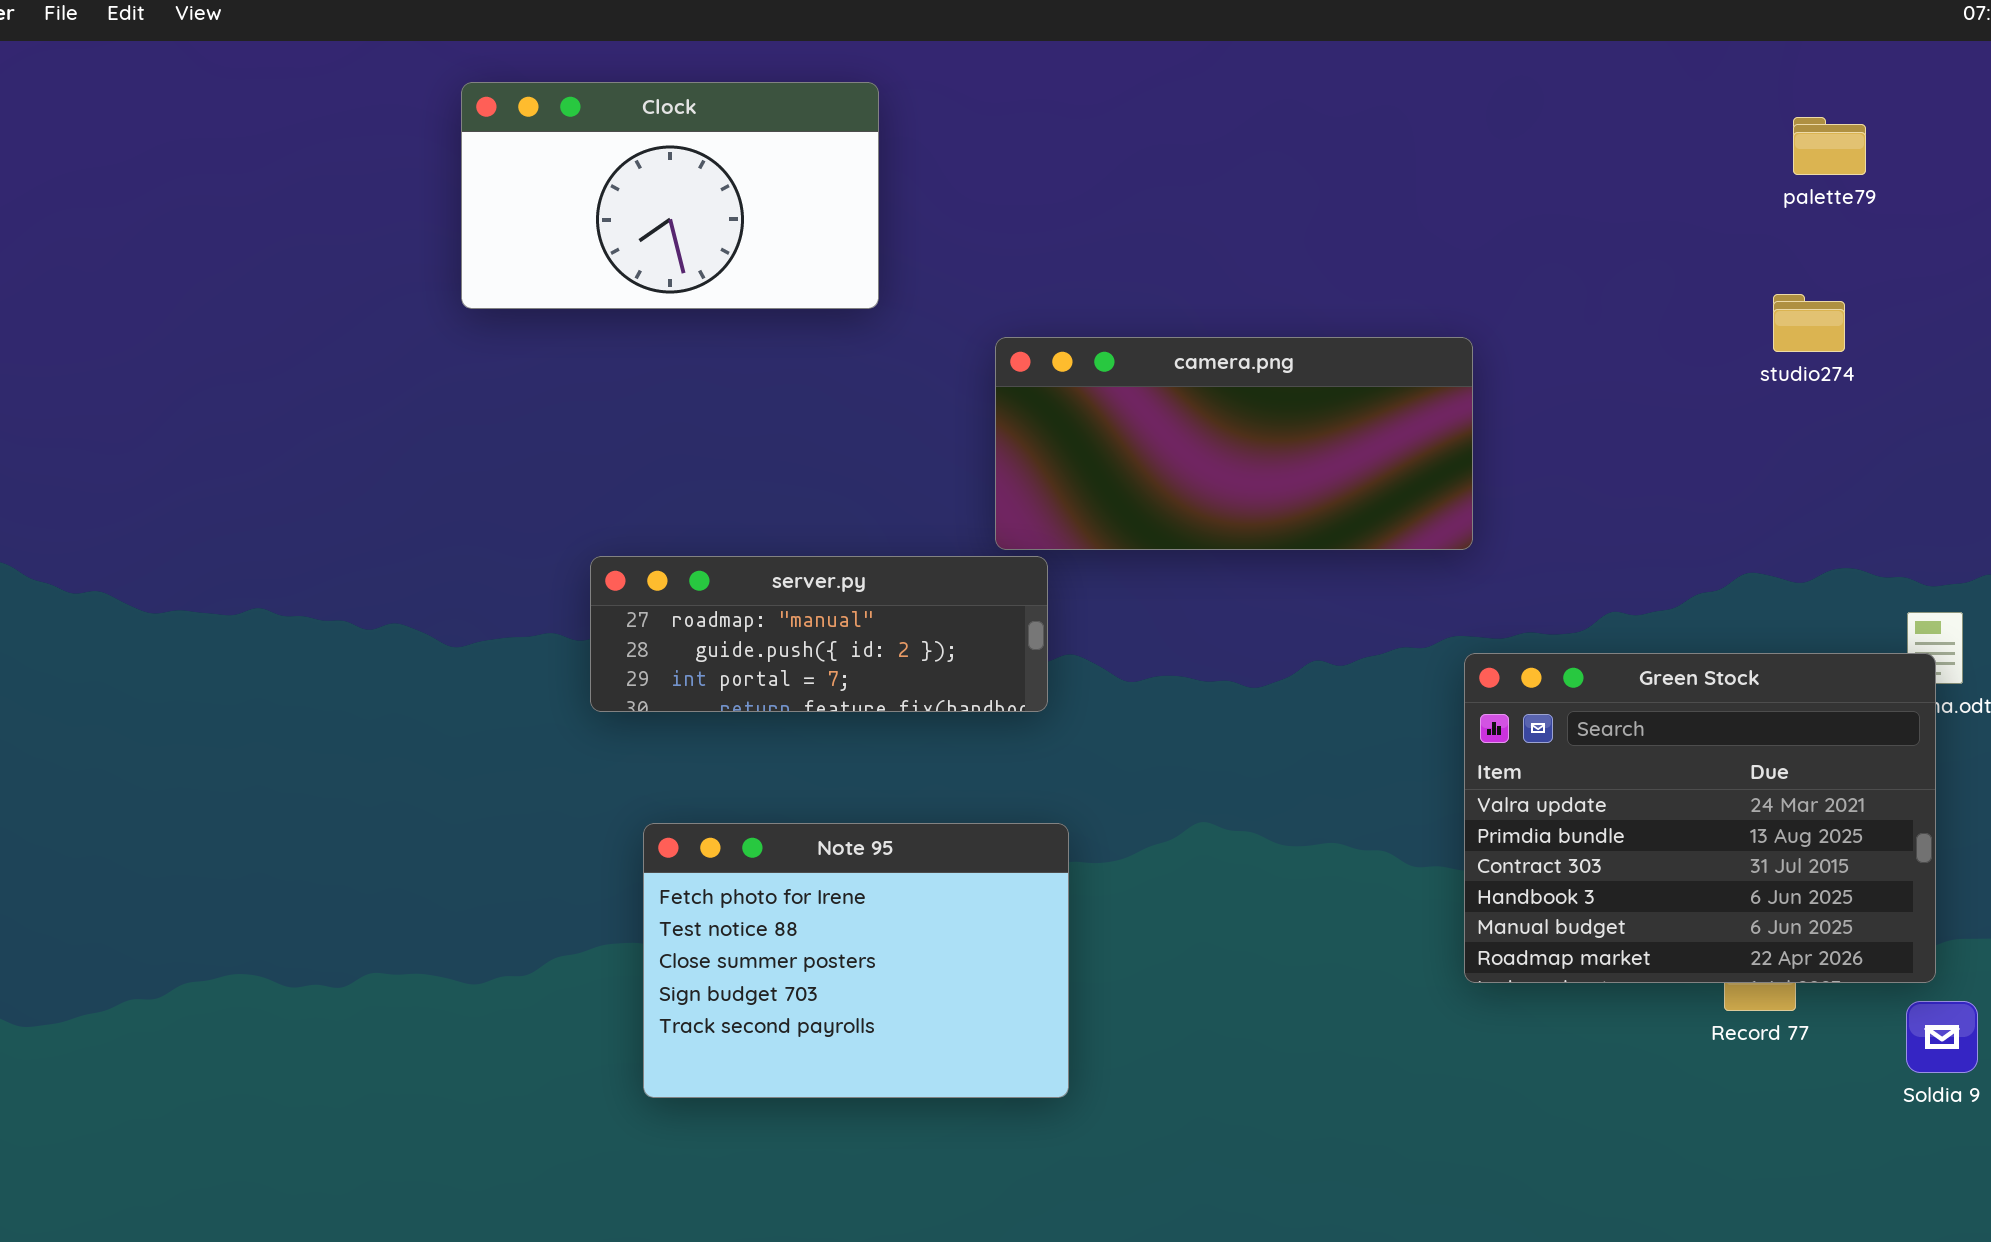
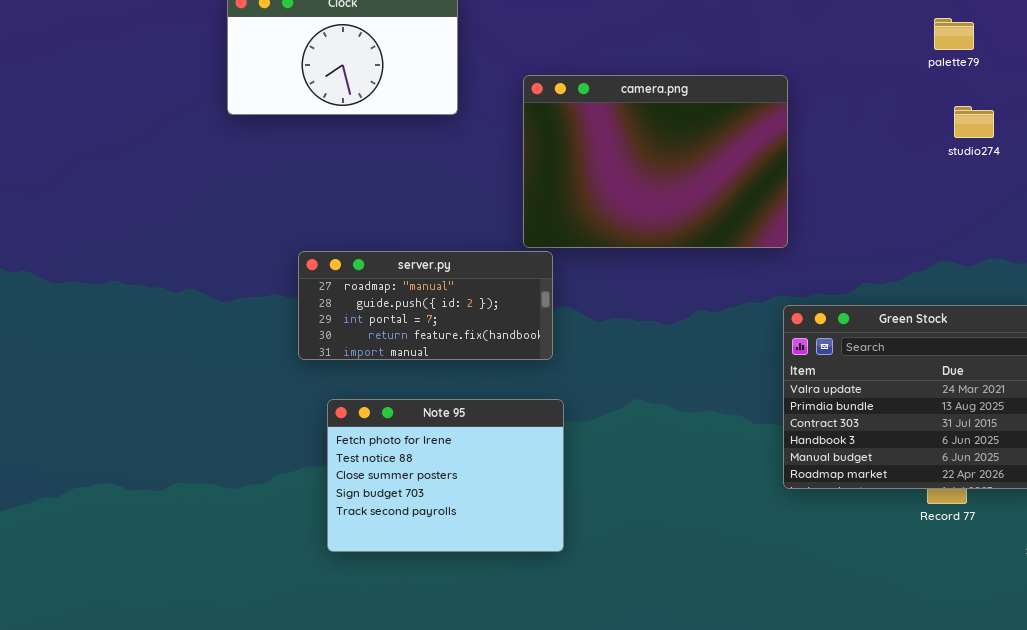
palette79: [1793,117,1866,175] -> [934,18,974,50], moved
camera.png: [995,337,1473,550] -> [523,75,788,248], resized
server.py: [590,556,1048,712] -> [298,251,553,360], resized

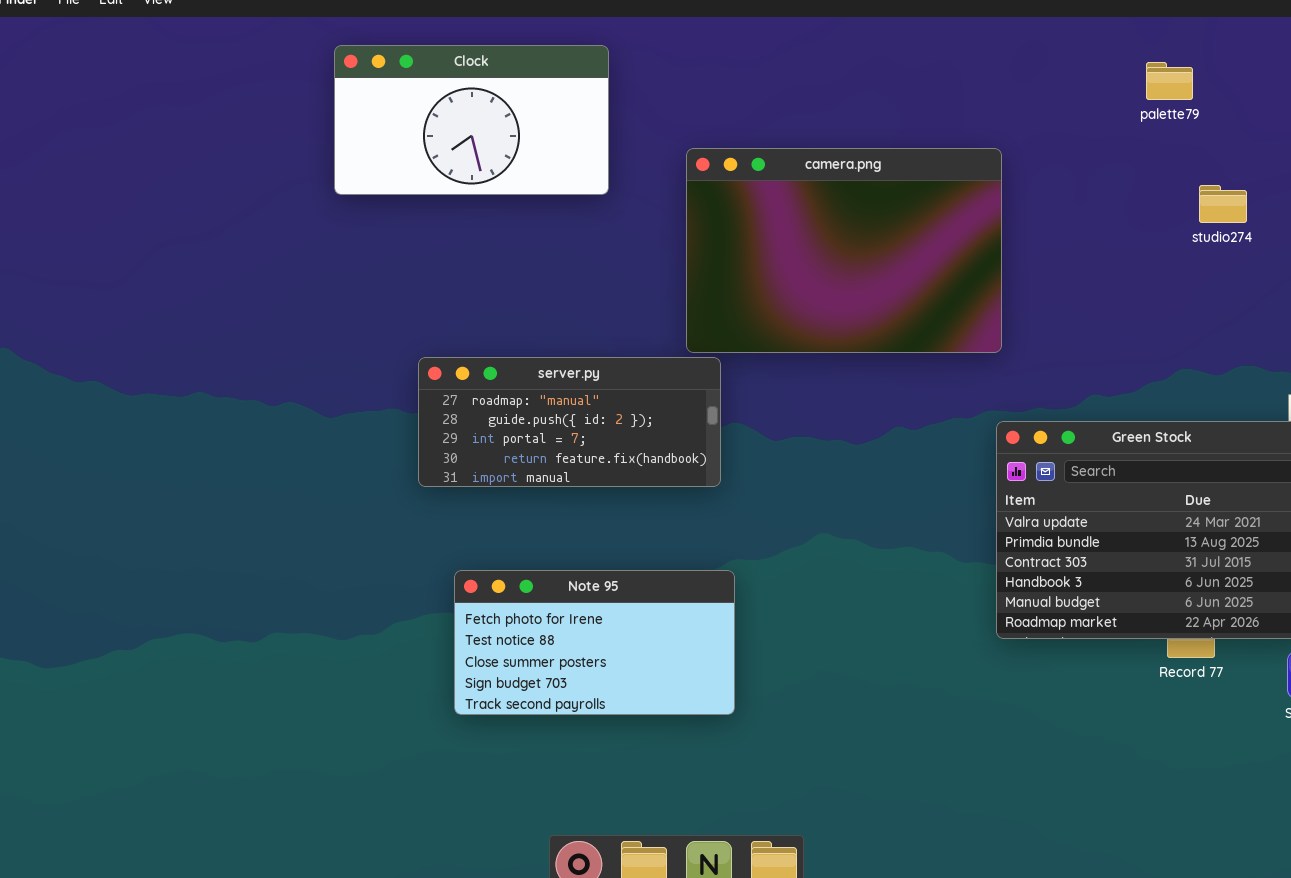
palette79: [934,18,974,50] -> [1146,62,1193,100], moved
Note 95: [327,399,564,552] -> [454,570,735,715], resized

